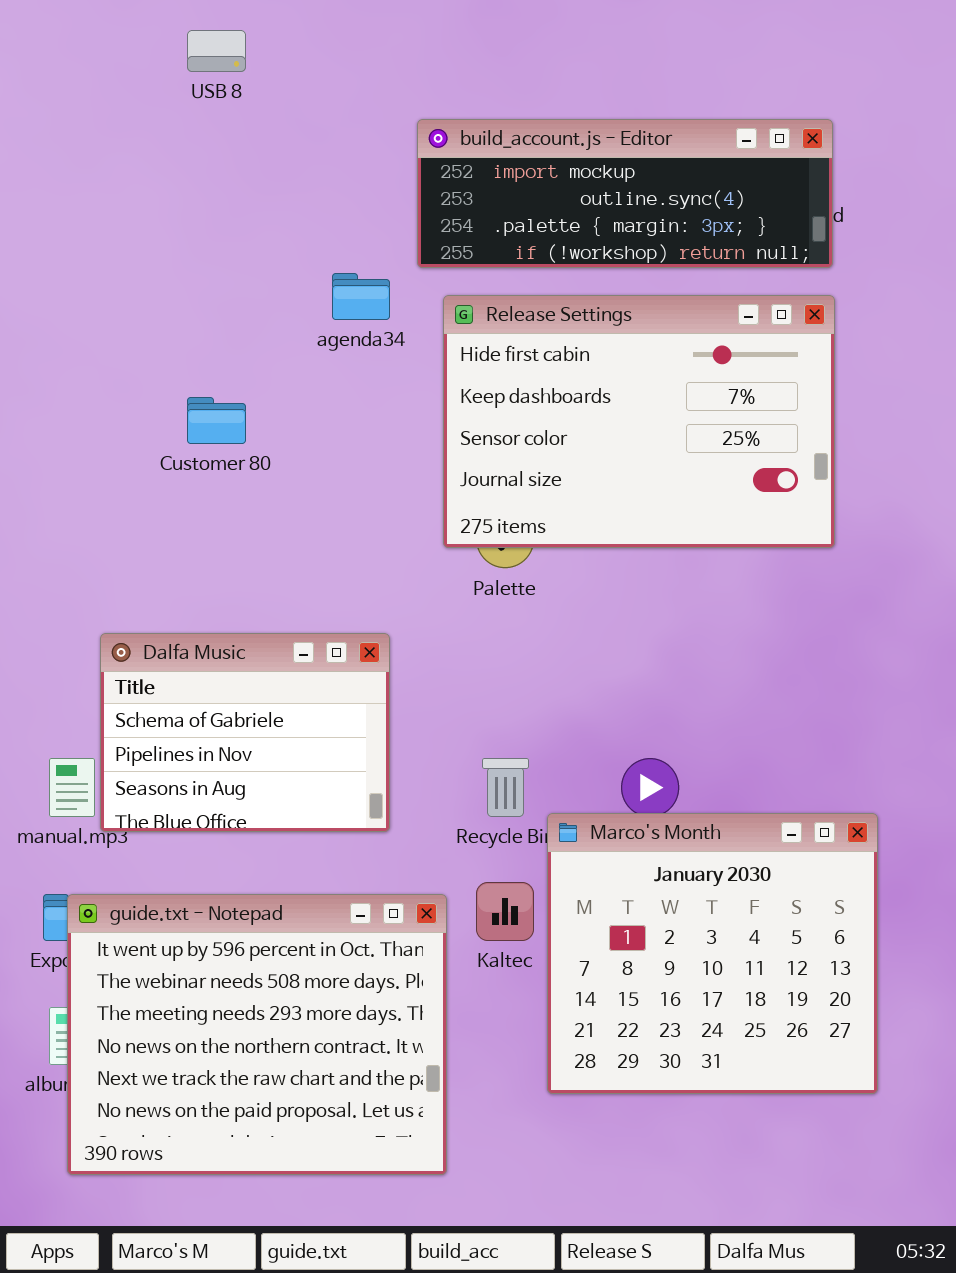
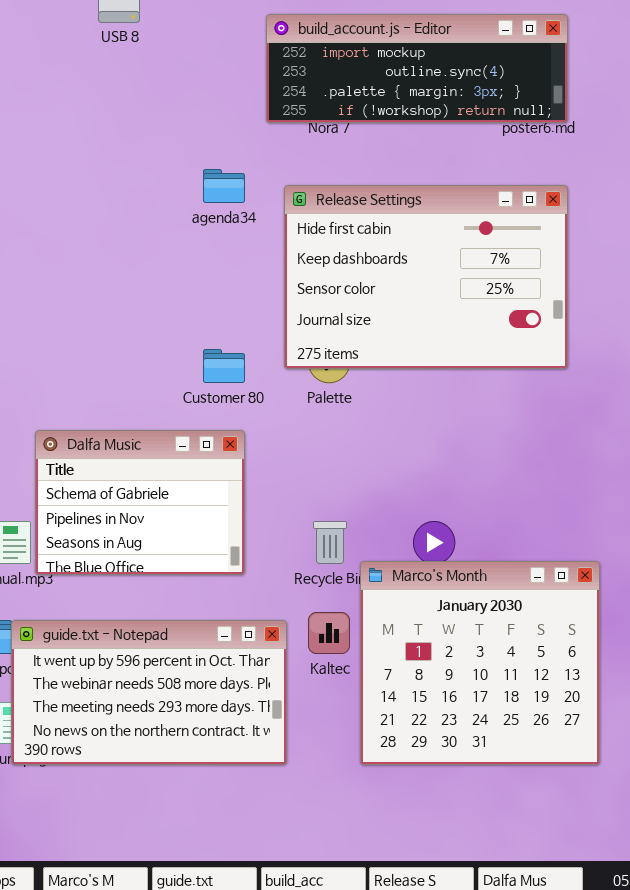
build_account.js - Editor: [417,119,833,268] -> [266,14,568,123], moved
Customer 80: [187,397,246,444] -> [203,349,245,383], moved
guide.txt - Notepad: [67,894,447,1175] -> [11,620,287,765], resized

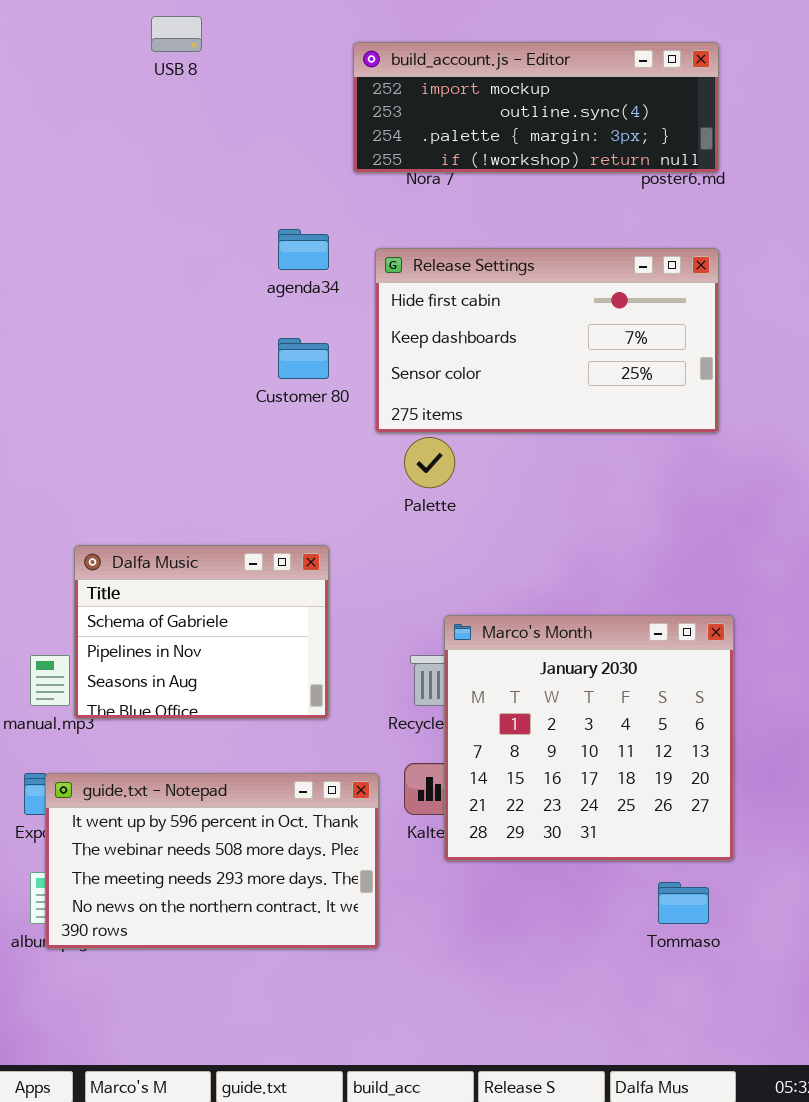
Release Settings: [284,185,568,369] -> [375,248,719,433], resized
Customer 80: [203,349,245,383] -> [278,338,329,379], moved
Marco's Month: [360,561,600,765] -> [444,615,734,861], moved

